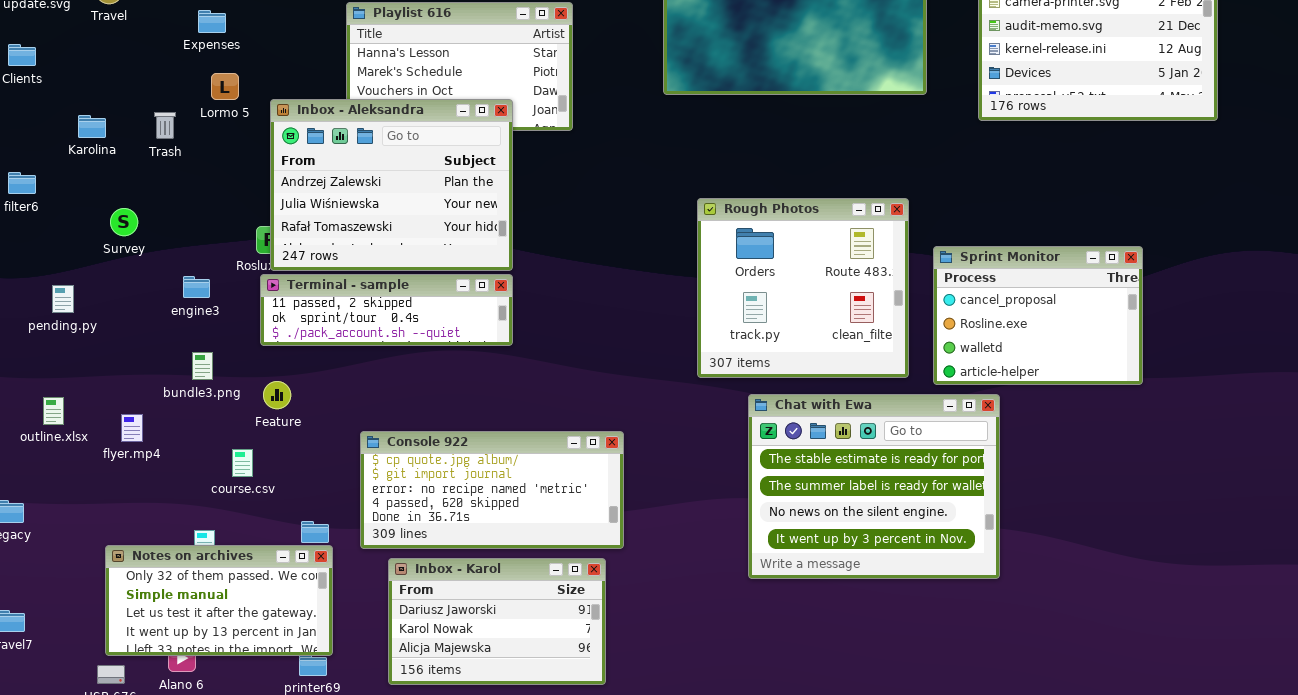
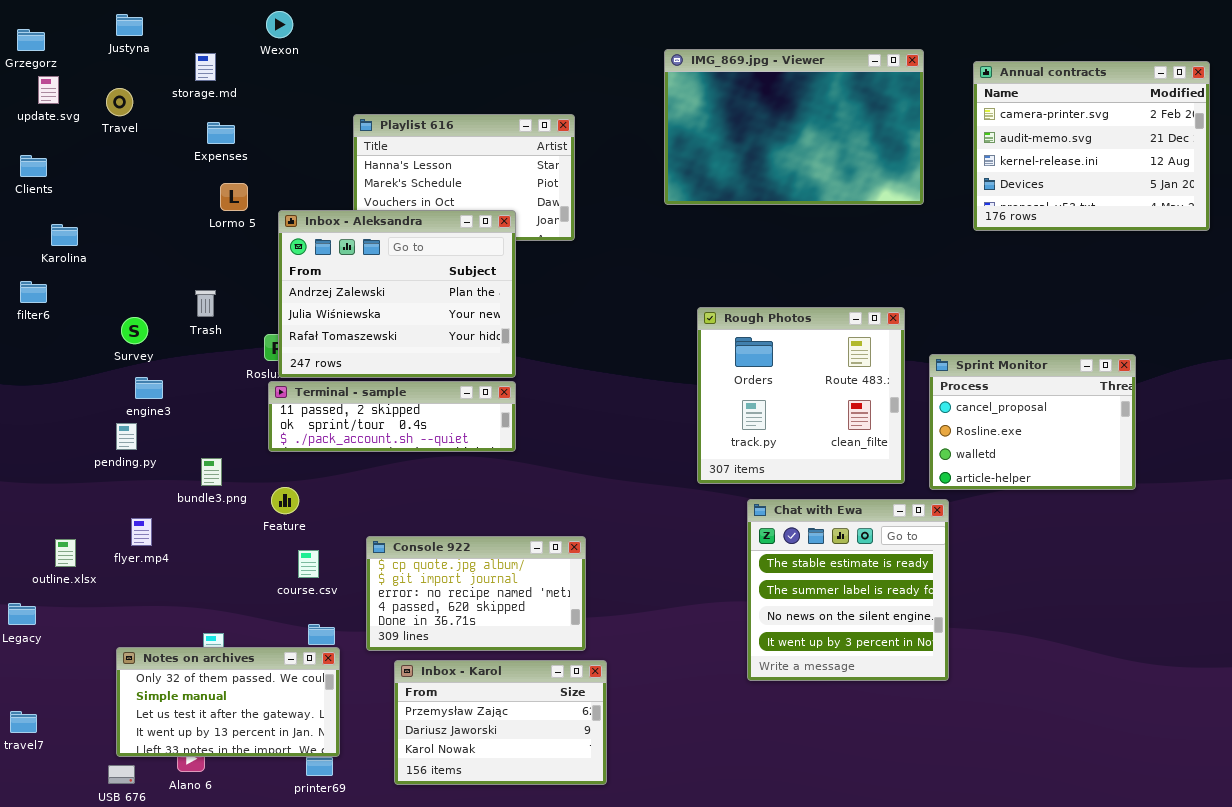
Trash: [154,112,176,139] -> [195,290,216,317], moved
Karolina: [78,115,106,138] -> [51,224,78,246], moved
engine3: [183,276,210,298] -> [135,377,163,399], moved
pending.py: [52,285,74,313] -> [116,423,137,450], moved
Chat with Ewa: [748,394,1000,579] -> [747,499,949,681], resized
outline.xlsx: [43,397,64,425] -> [55,539,76,567], moved
Console 922: [360,431,624,549] -> [366,536,586,651], resized
course.csv: [232,449,253,477] -> [298,550,319,578], moved
Inbox - Karol: [388,558,606,685] -> [394,660,607,785], scrolled up 1 row

